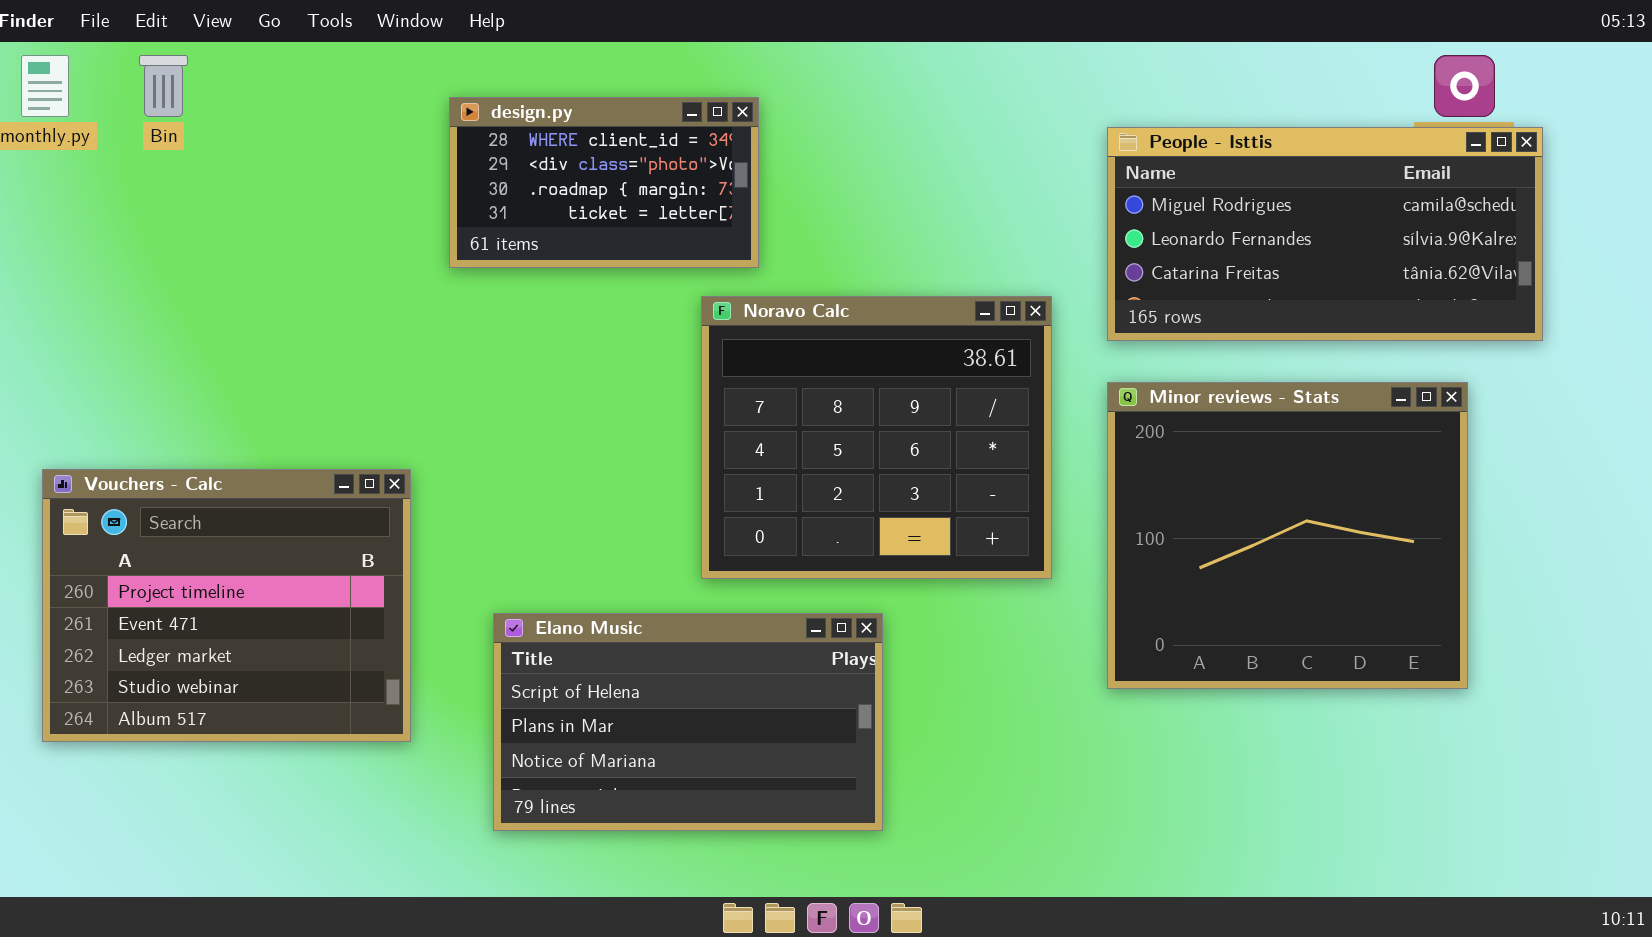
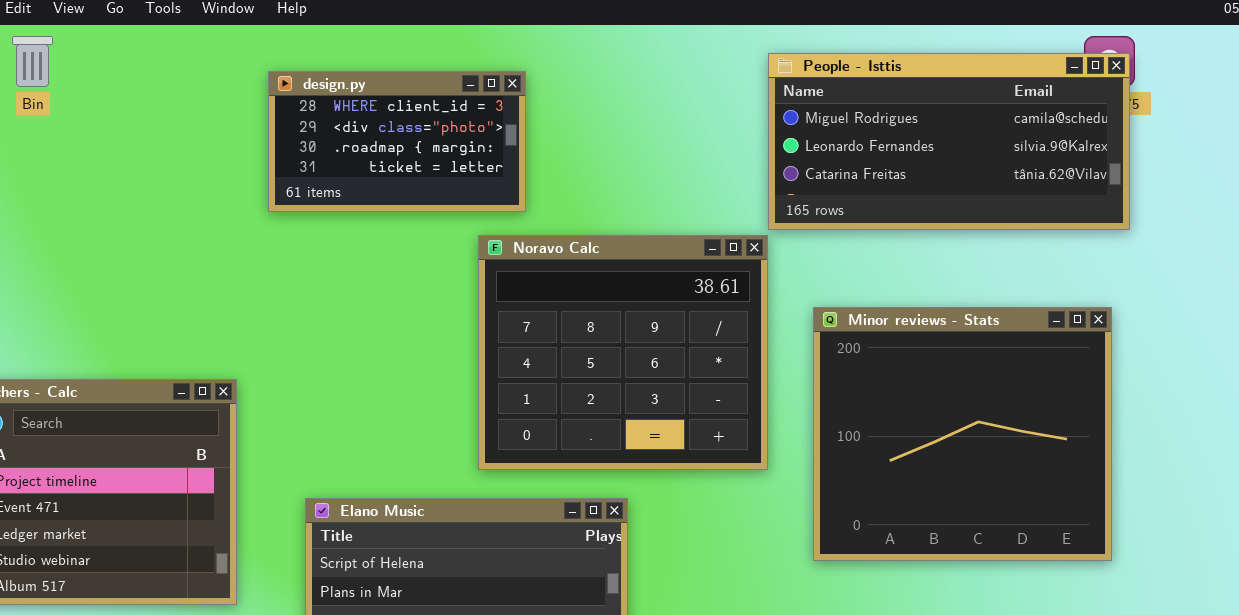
People - Isttis: [1107,127,1543,341] -> [768,53,1130,230], moved

